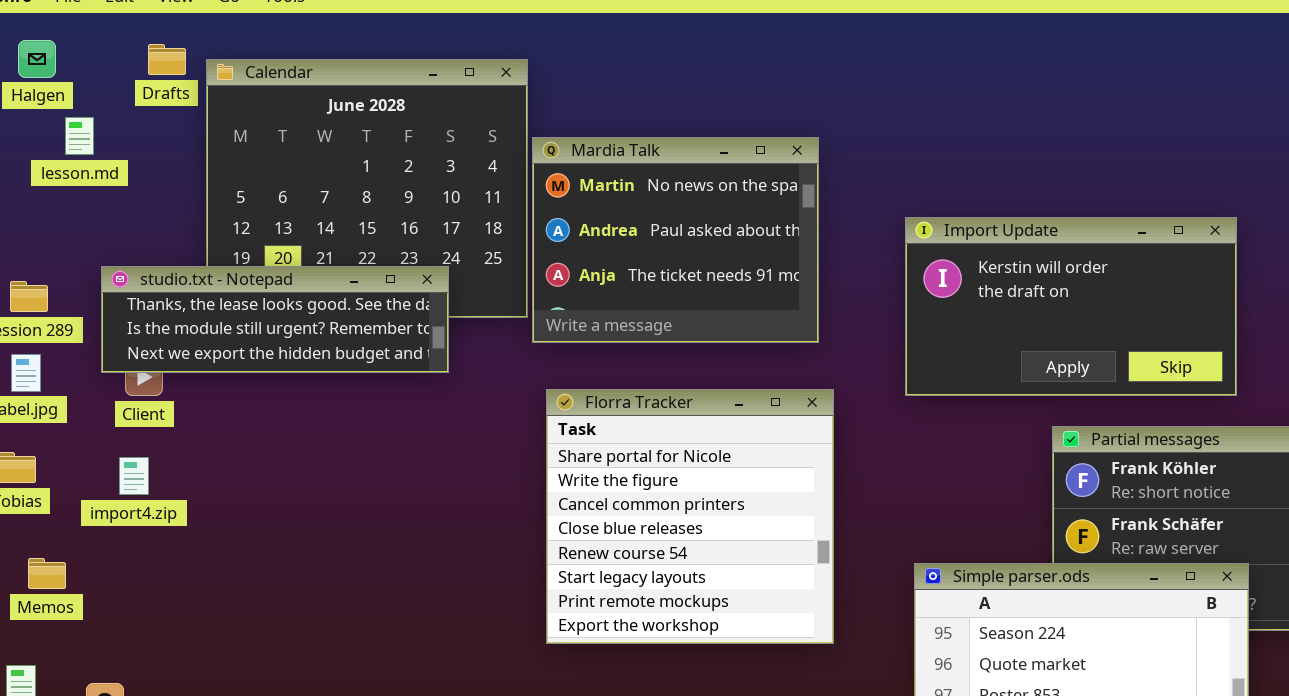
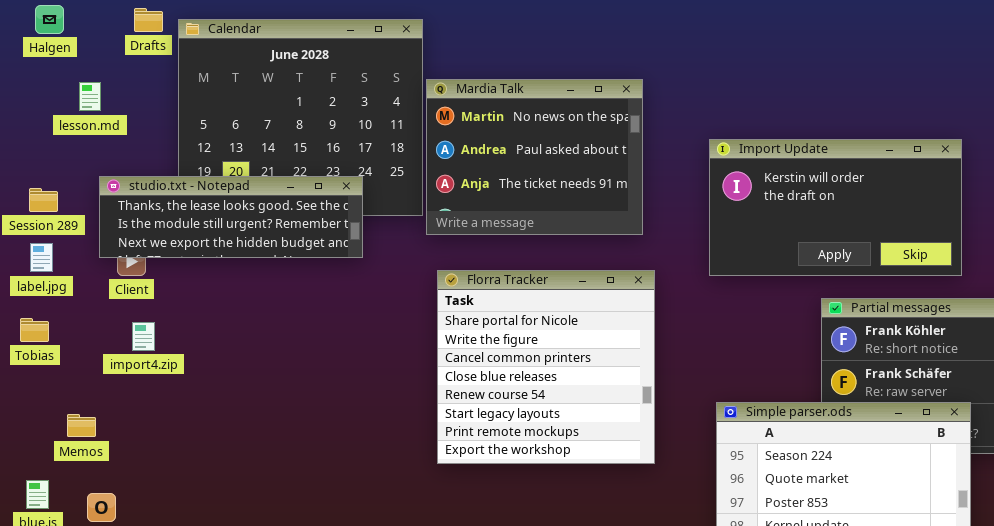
lesson.md: [65,117,94,155] -> [79,82,101,111], moved
import4.zip: [119,457,149,495] -> [132,322,155,351], moved
Memos: [28,558,66,589] -> [67,414,96,437], moved

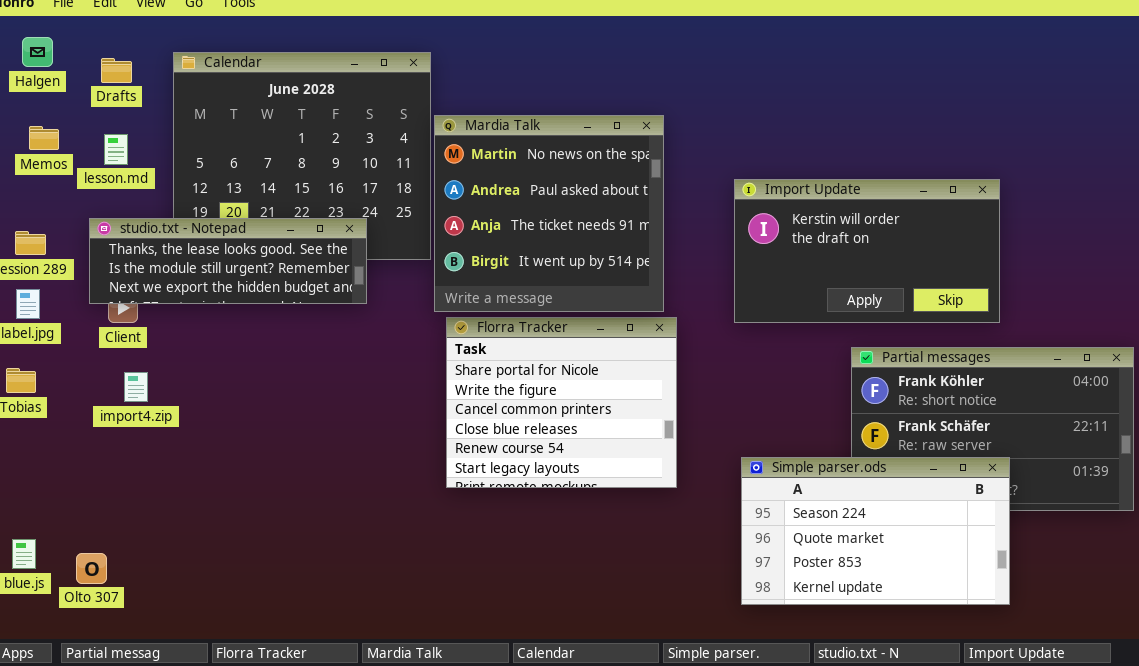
Drafts: [134,8,163,32] -> [101,58,132,83], moved
Mardia Talk: [426,79,643,235] -> [434,115,664,312], resized
lesson.md: [79,82,101,111] -> [104,134,128,165], moved
Florra Tracker: [437,270,655,464] -> [446,317,677,488], resized
Memos: [67,414,96,437] -> [29,126,59,150], moved

